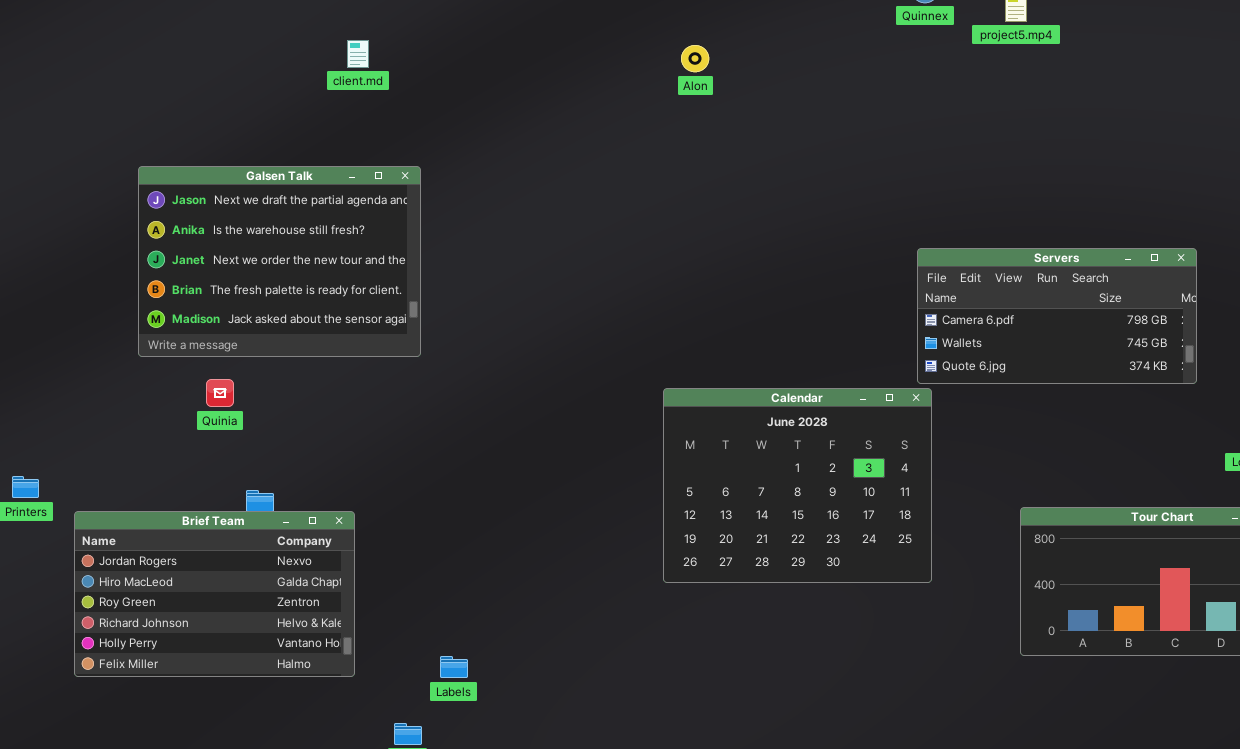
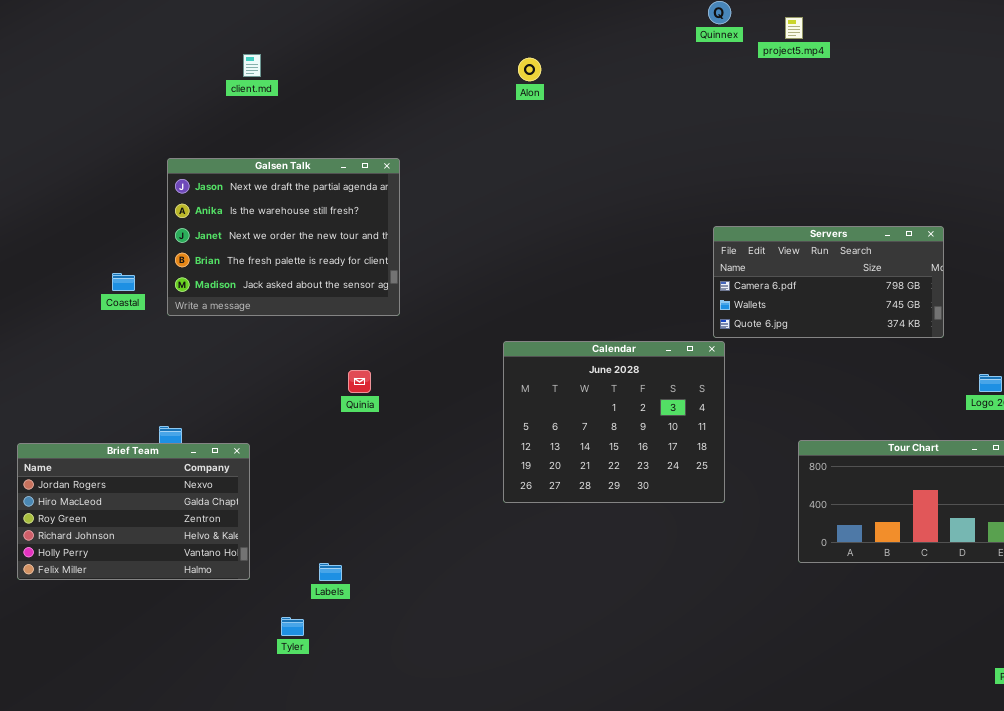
Galsen Talk: [138,166,421,357] -> [167,158,400,316], moved
Quinia: [206,379,234,407] -> [348,370,371,393], moved

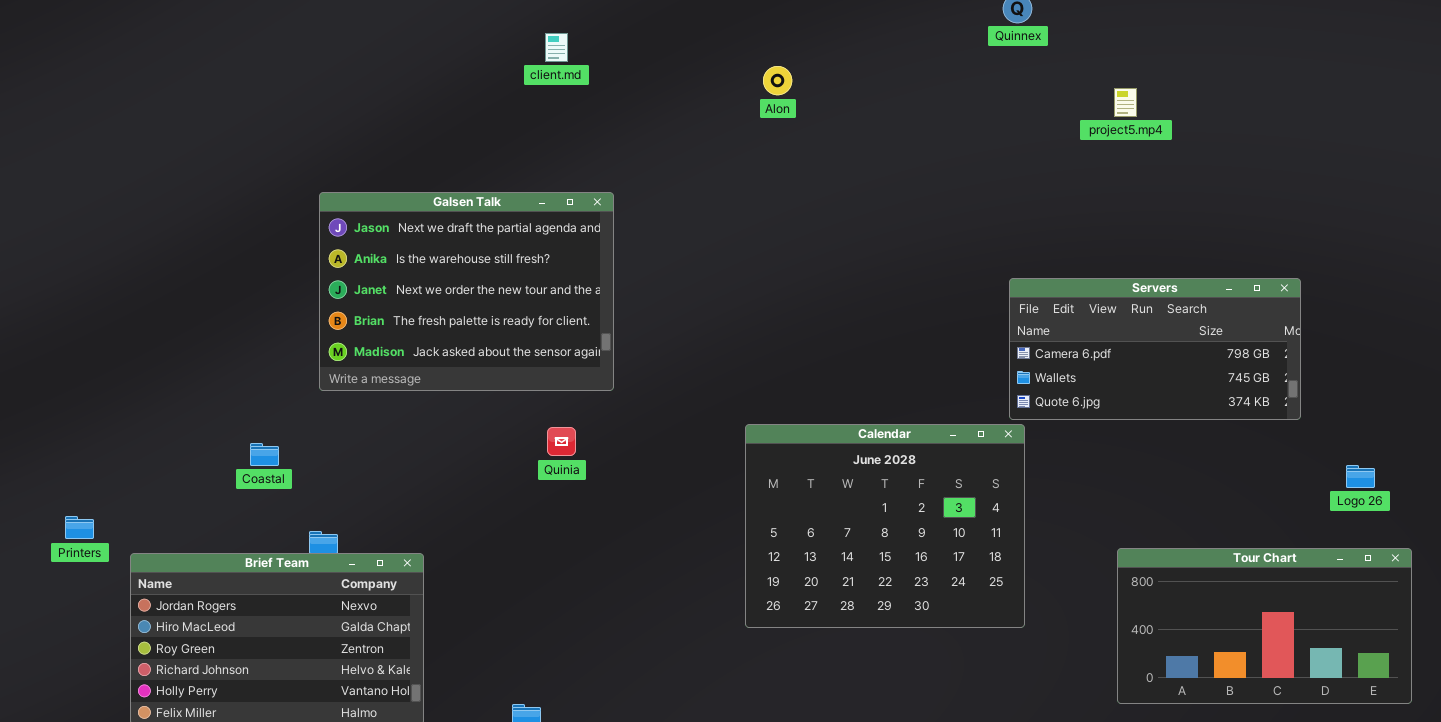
project5.mp4: [785,17,803,39] -> [1114,88,1137,117], moved
client.md: [243,54,261,77] -> [545,33,568,62], moved
Coastal: [112,273,135,291] -> [250,443,279,466], moved
Quinia: [348,370,371,393] -> [547,427,576,456], moved

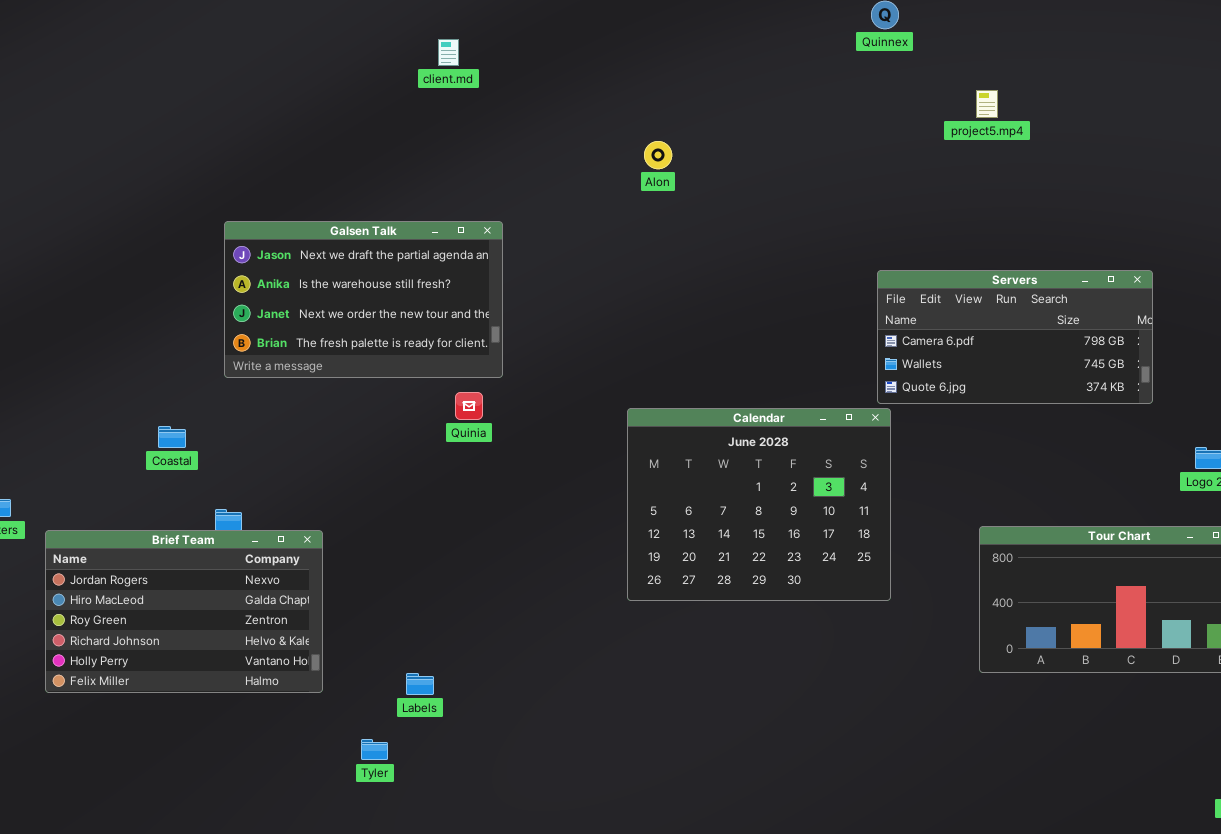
Alon: [763,66,792,95] -> [644,141,672,169], moved
Galsen Talk: [319,192,614,391] -> [224,221,503,378], resized
Quinia: [547,427,576,456] -> [455,392,483,420], moved

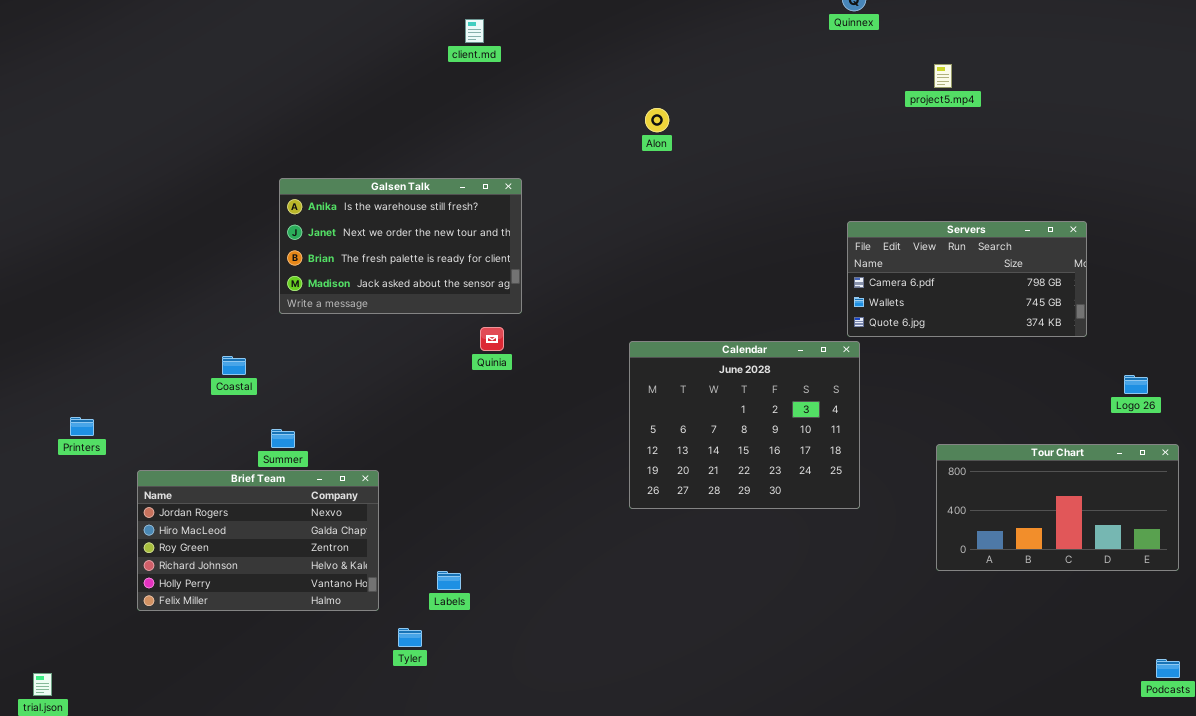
Galsen Talk: [224,221,503,378] -> [279,178,522,314], scrolled down 1 row
Brief Team: [45,530,323,693] -> [137,470,379,611], moved

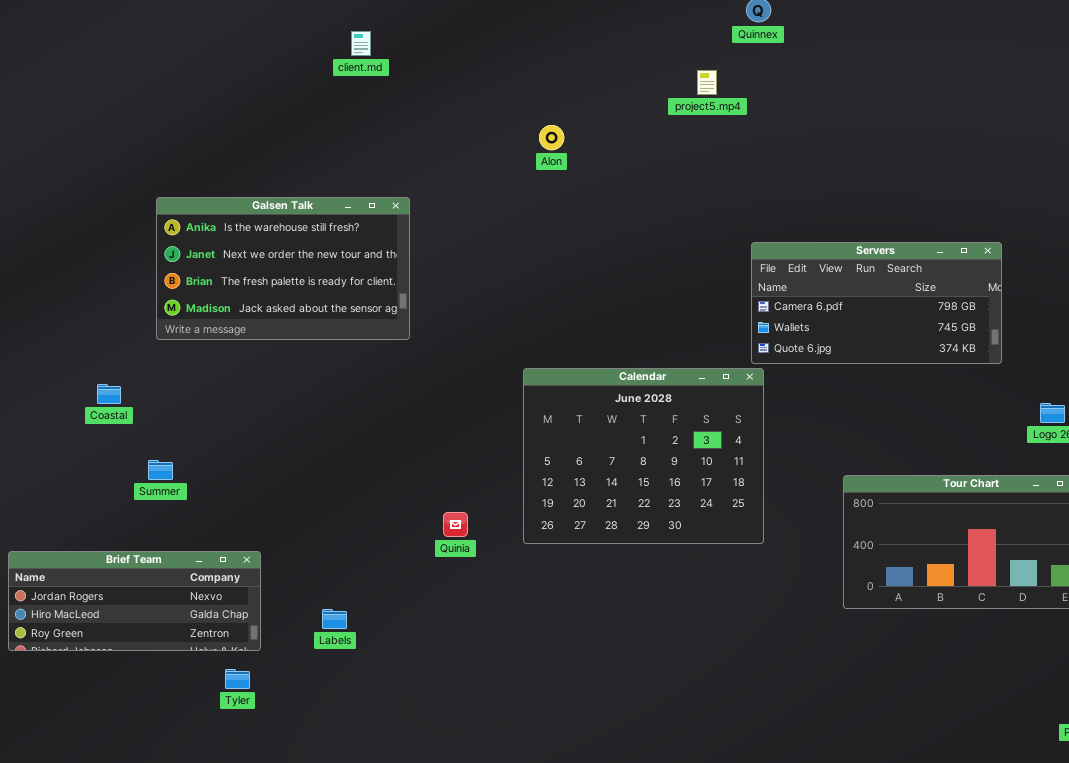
project5.mp4: [934,64,952,88] -> [697,70,717,95], moved
Quinia: [480,327,504,351] -> [443,512,468,537], moved
Brief Team: [137,470,379,611] -> [8,551,261,651], resized
Tyler: [398,628,422,647] -> [225,669,250,689], moved

